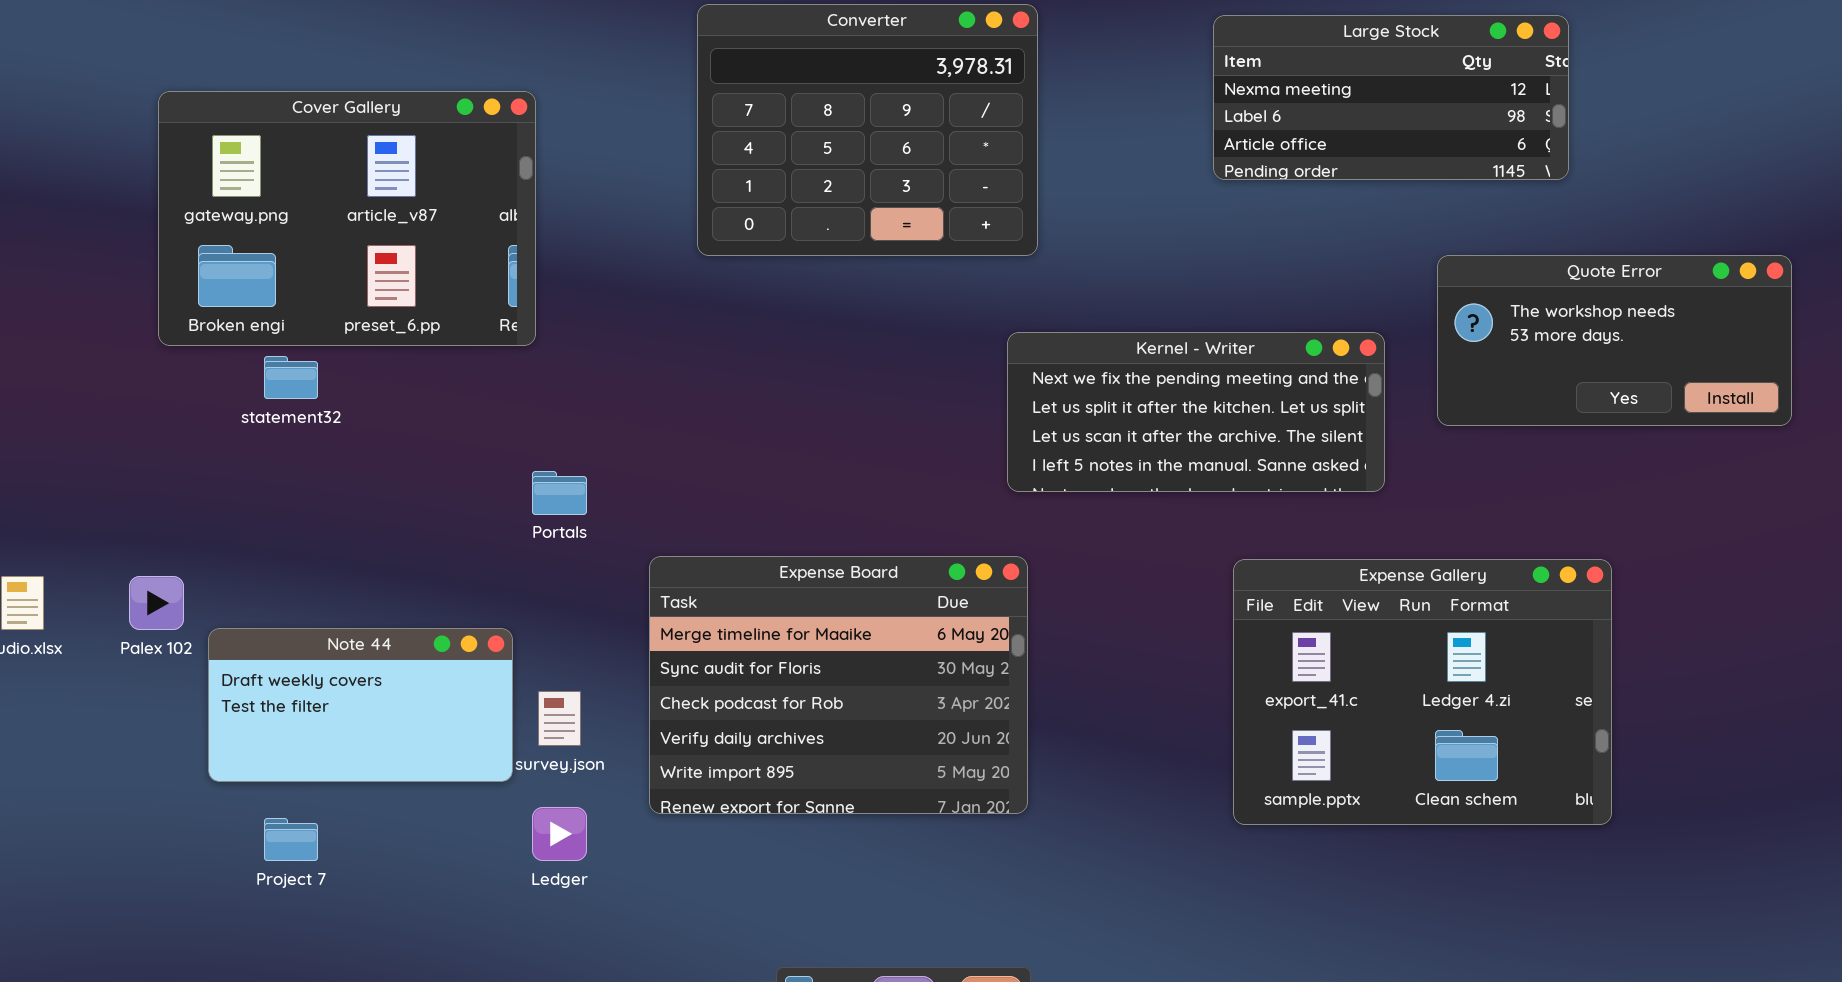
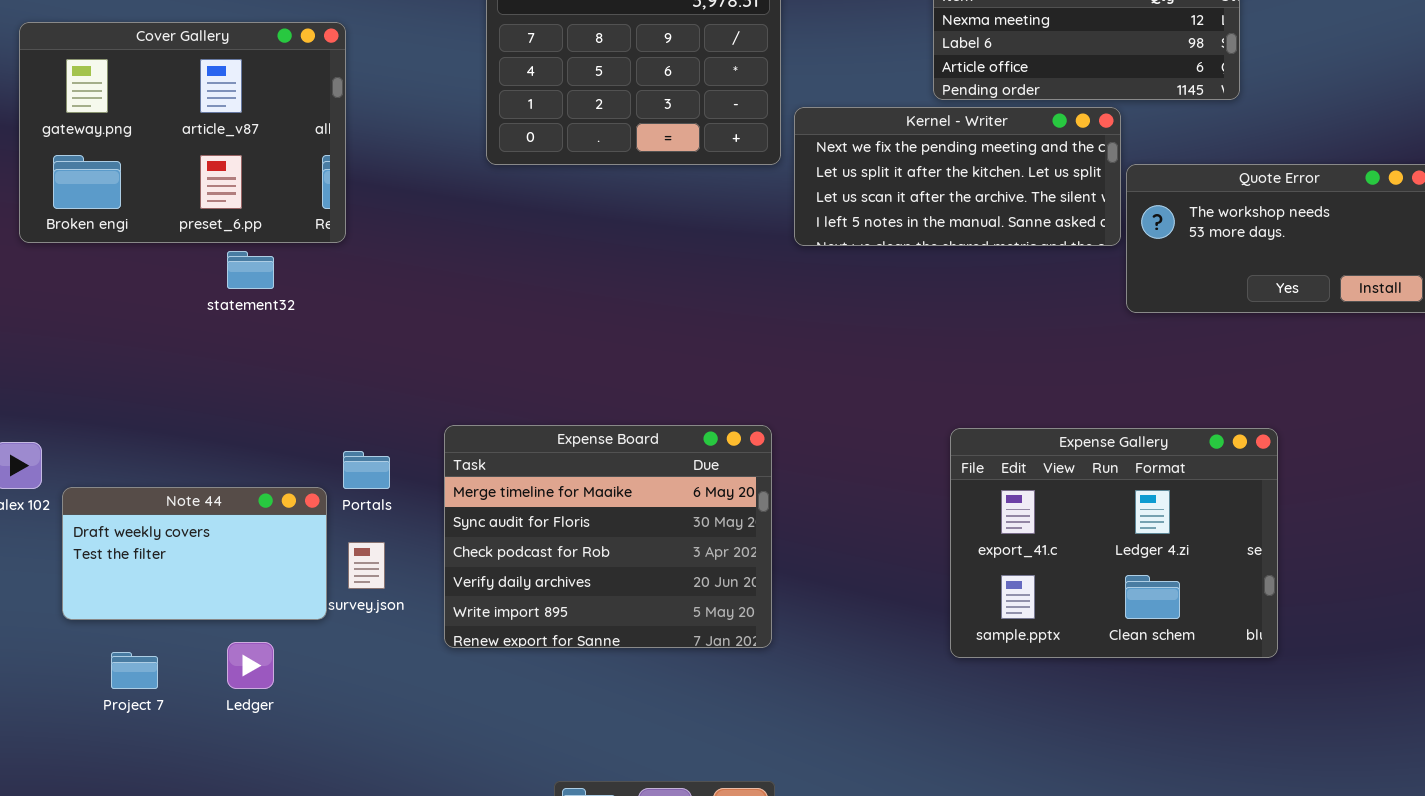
Kernel - Writer: [1007,332,1385,492] -> [794,107,1121,246], moved
statement32: [264,356,318,399] -> [227,251,274,289], moved
Portals: [532,471,587,515] -> [343,451,390,489], moved
Ledger: [532,807,587,861] -> [227,642,274,689], moved

